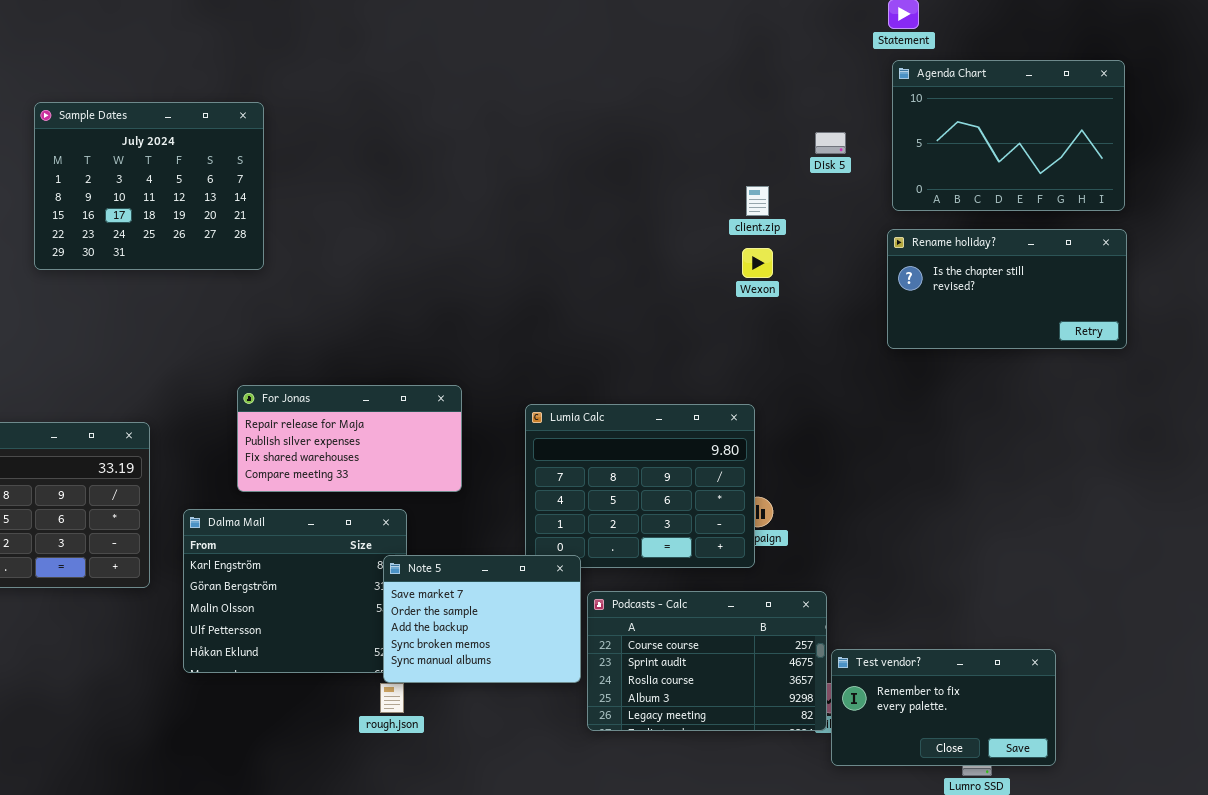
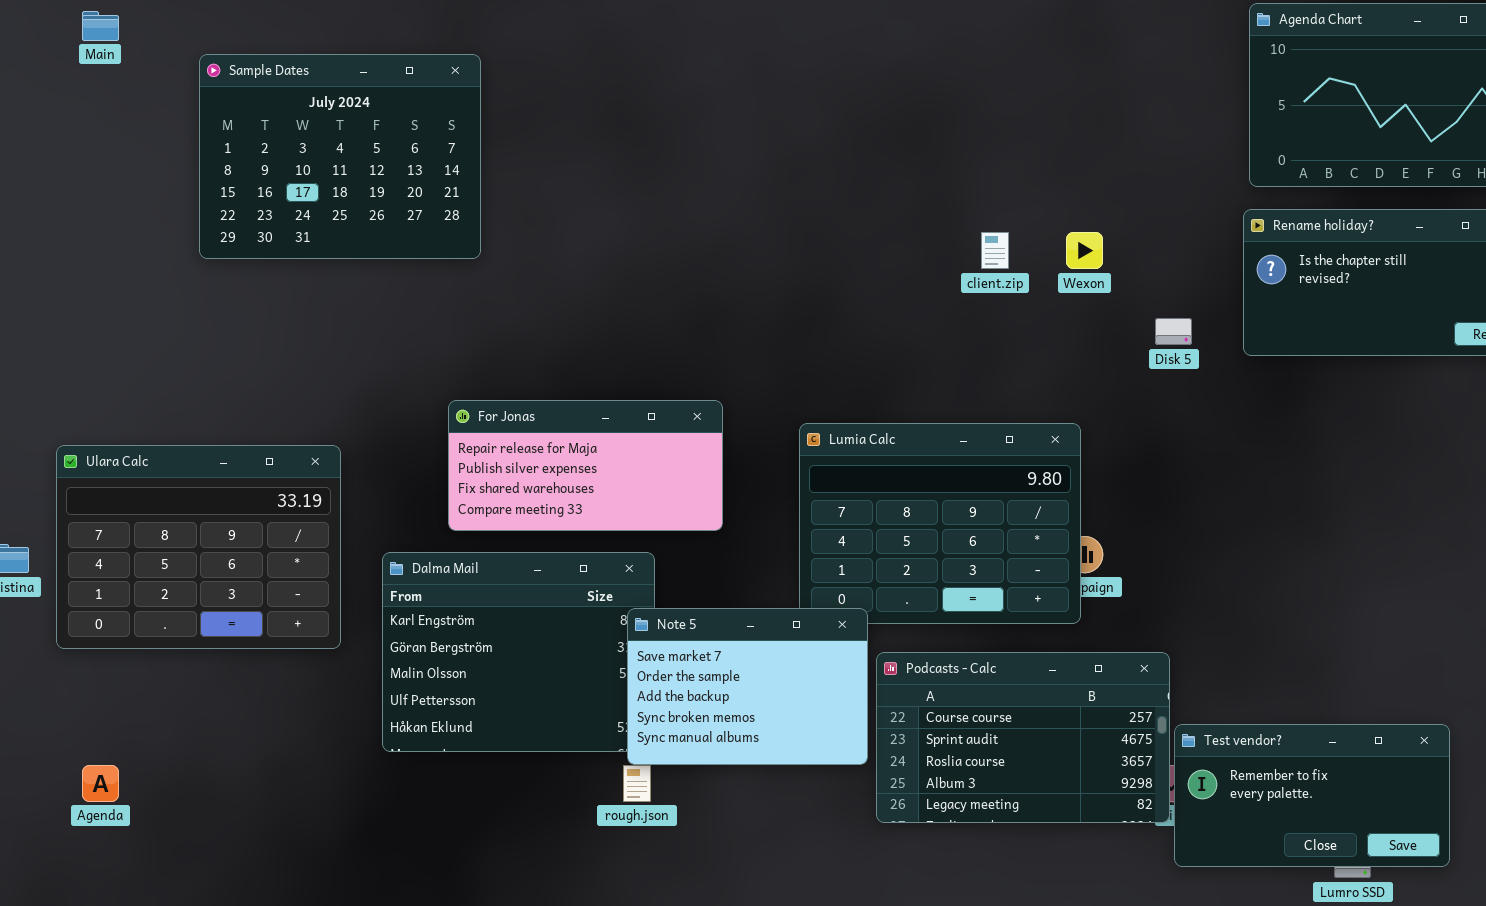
Disk 5: [815,132,846,154] -> [1155,318,1192,345], moved
client.zip: [746,186,769,216] -> [981,232,1009,269], moved

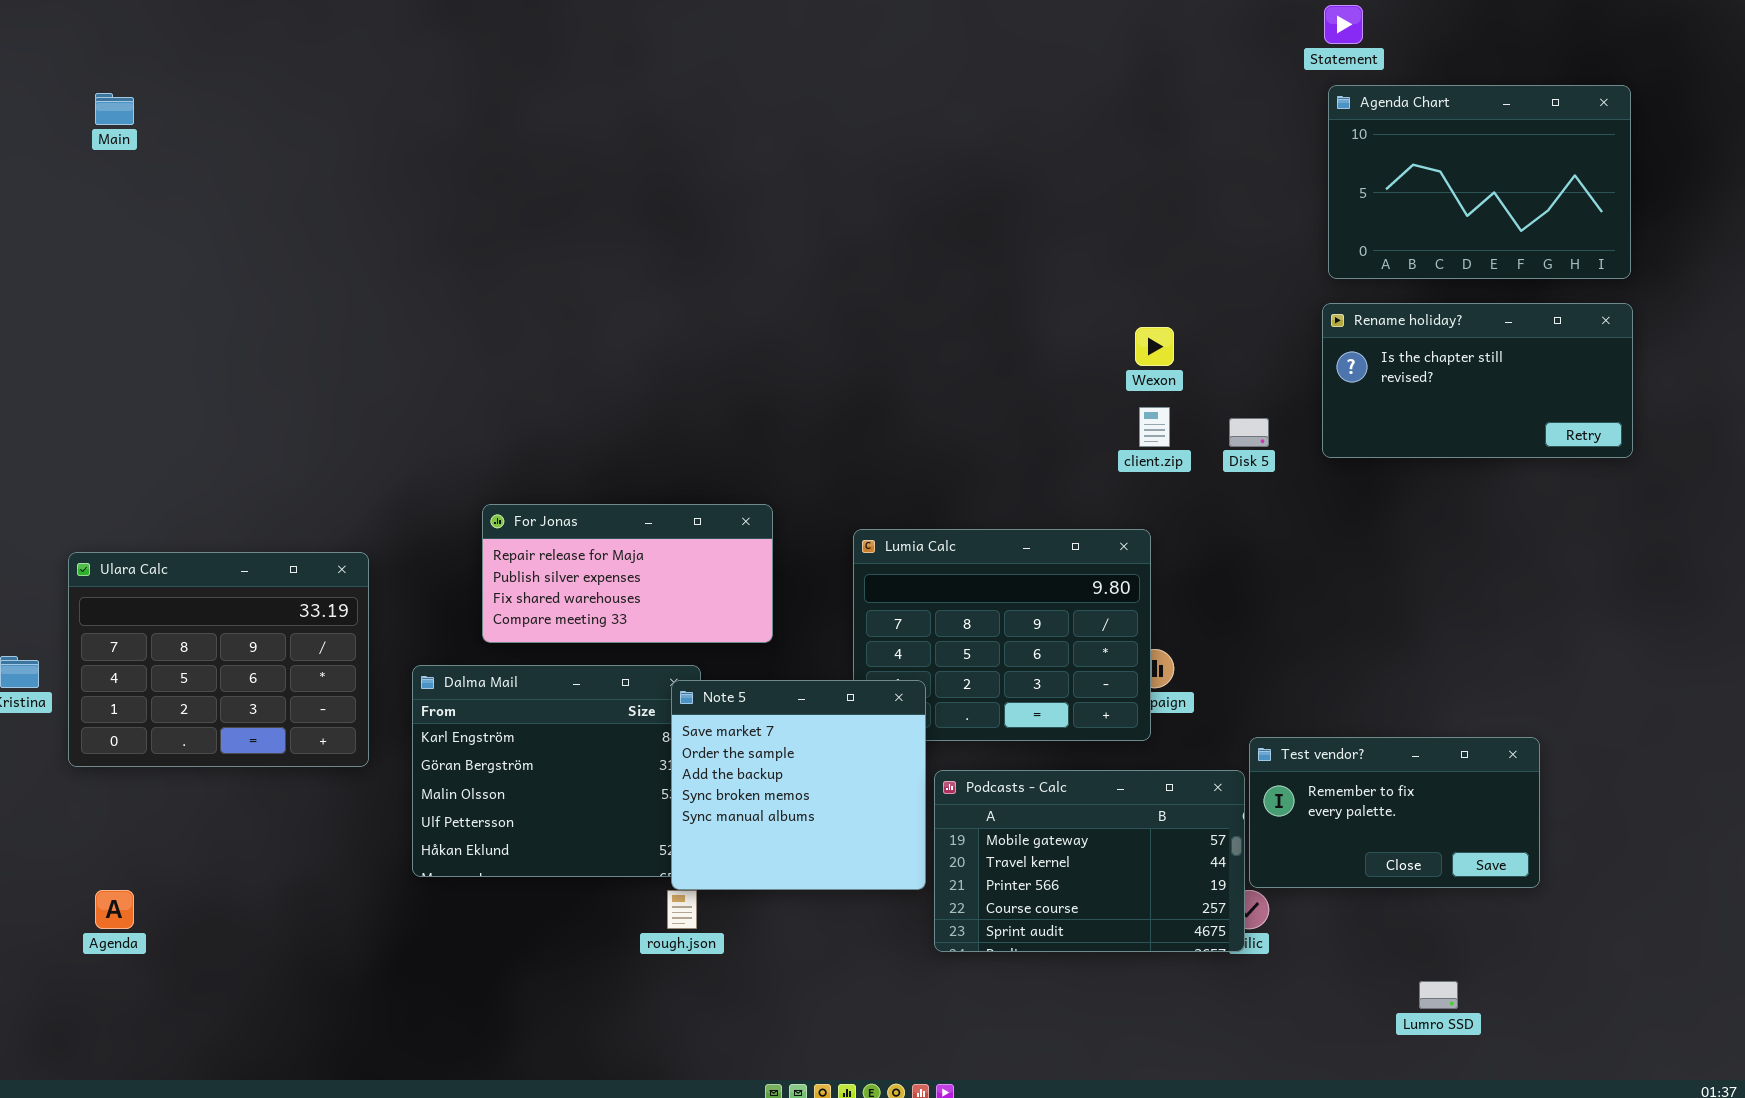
Sample Dates: [199,54,481,259] -> none, closed
client.zip: [981,232,1009,269] -> [1139,407,1170,447], moved
Note 5: [627,608,868,765] -> [671,680,926,890], resized
Podcasts - Calc: [876,652,1170,823] -> [934,770,1245,952], scrolled up 3 rows
Test vendor?: [1174,724,1450,867] -> [1249,737,1540,888], moved

